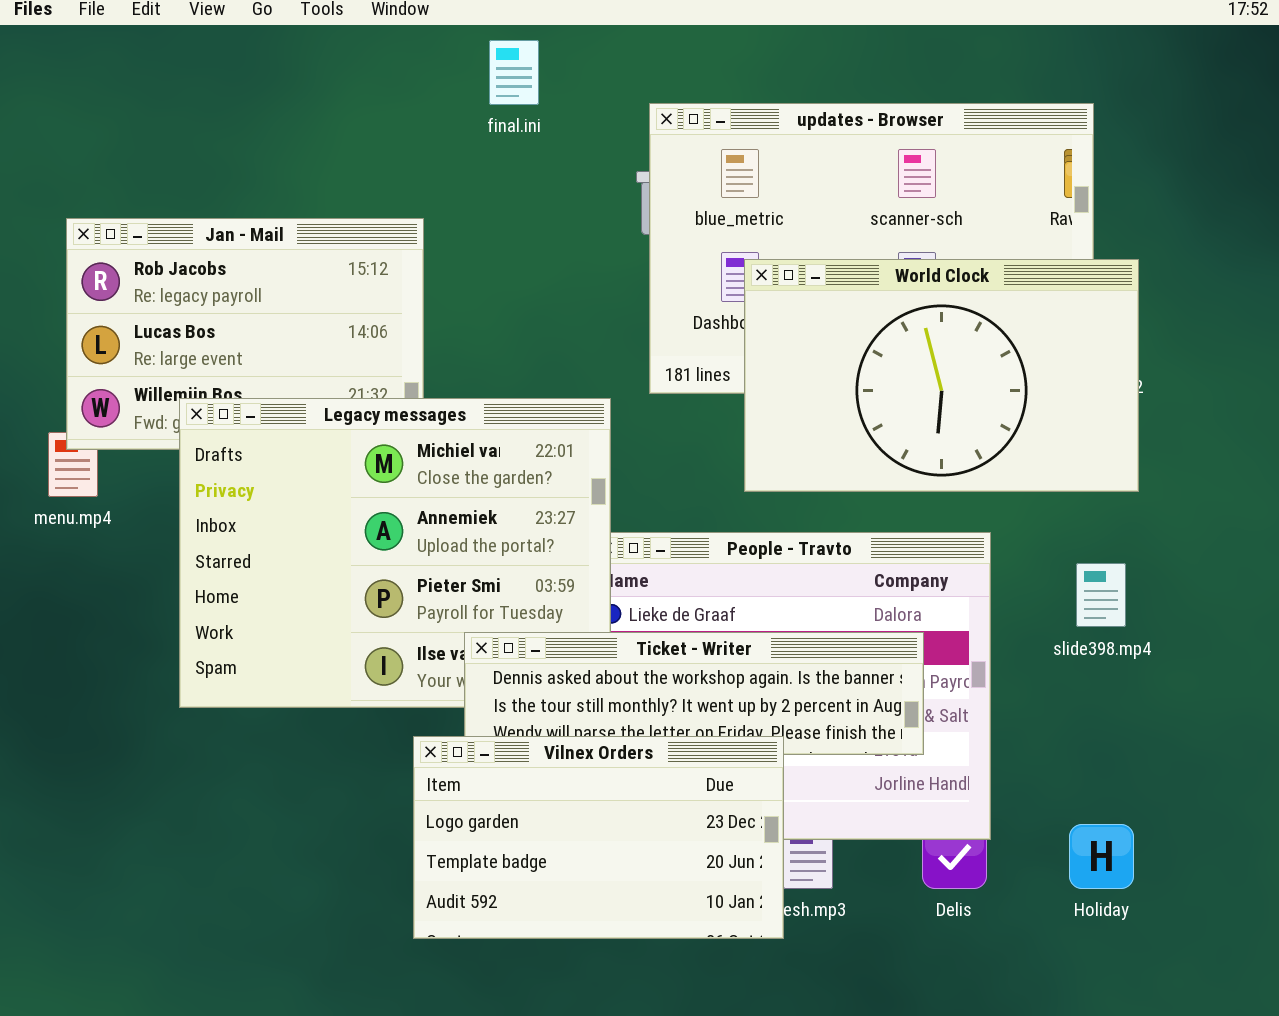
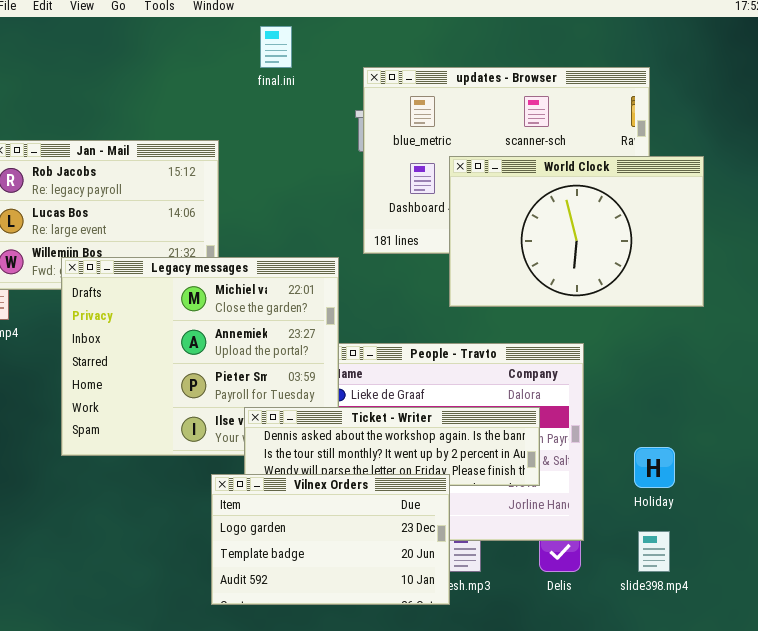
World Clock: [744,259,1139,492] -> [449,156,704,307], moved
slide398.mp4: [1076,563,1126,627] -> [638,531,670,572], moved
Holiday: [1069,824,1134,889] -> [634,447,675,488], moved

